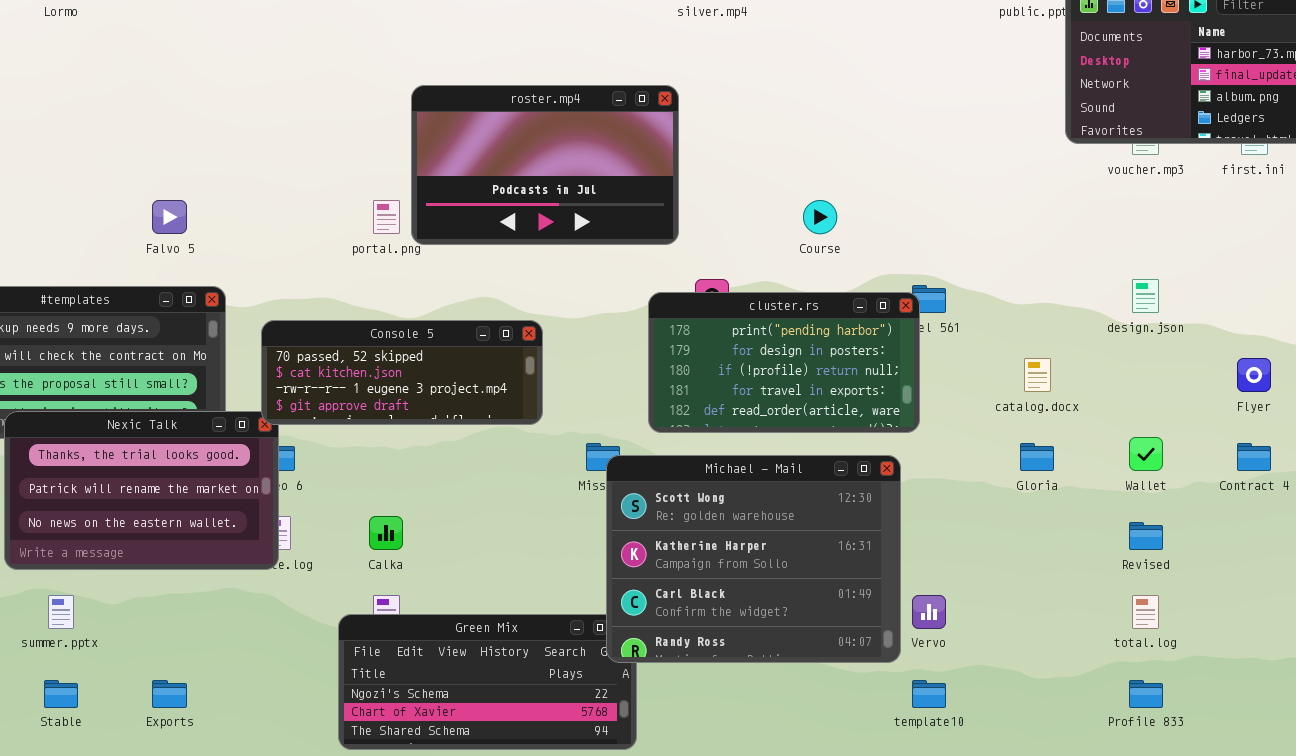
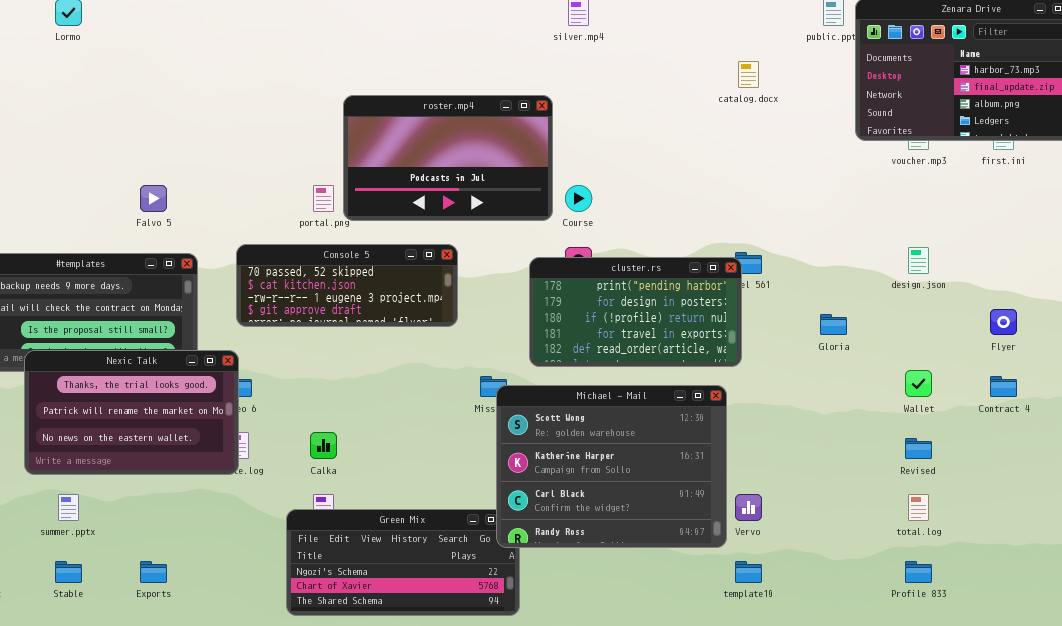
Course: [803,200,837,234] -> [565,185,592,212], moved
Console 5: [261,320,543,425] -> [236,244,458,327], moved
catalog.docx: [1024,358,1051,392] -> [738,61,759,88], moved
Gloria: [1020,443,1054,471] -> [820,314,847,335], moved

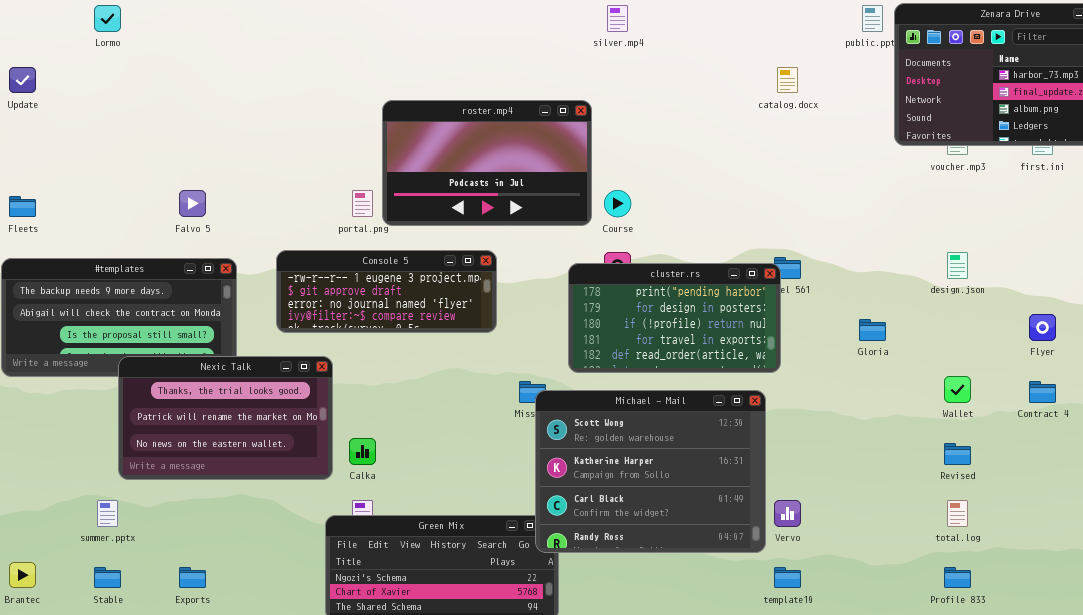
Console 5: [236,244,458,327] -> [276,250,497,333], scrolled down 2 rows
Nexic Talk: [24,350,239,475] -> [118,356,333,480], moved

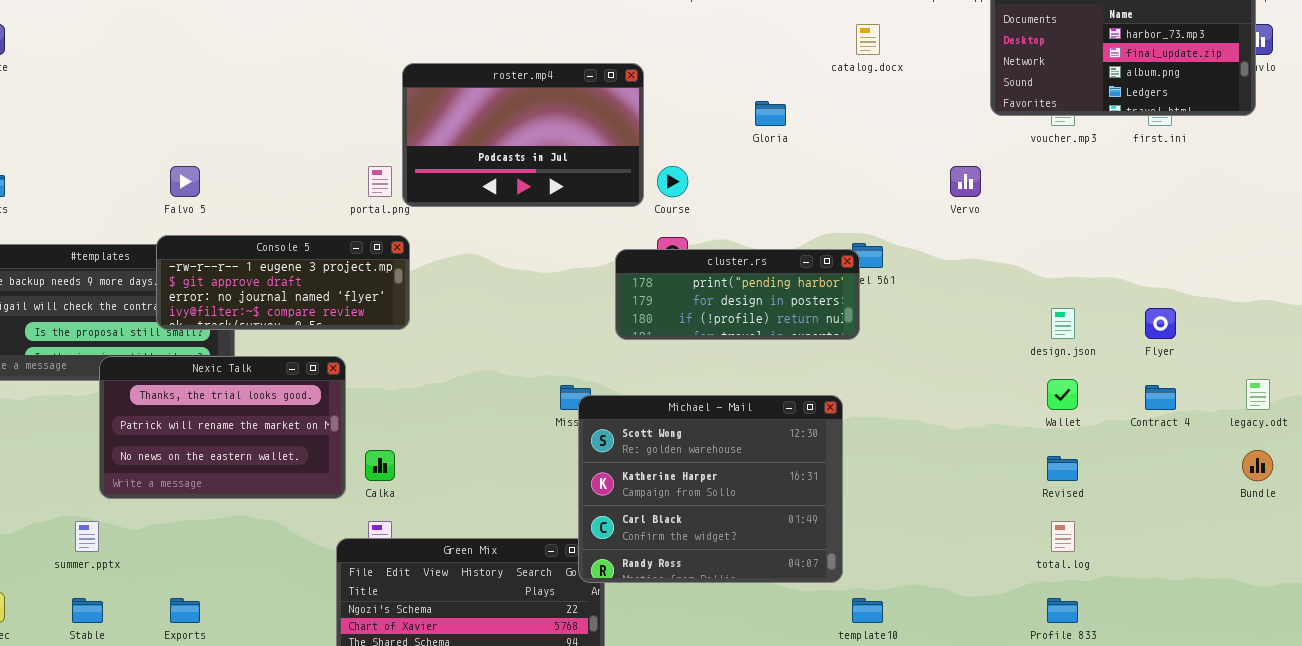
Console 5: [276,250,497,333] -> [156,235,410,330], moved
design.json: [947,252,968,279] -> [1051,308,1075,339], moved
cluster.rs: [568,263,781,373] -> [615,249,860,340], resized
Gloria: [859,319,886,341] -> [755,101,786,126], moved
Vervo: [774,500,801,527] -> [950,166,981,197], moved

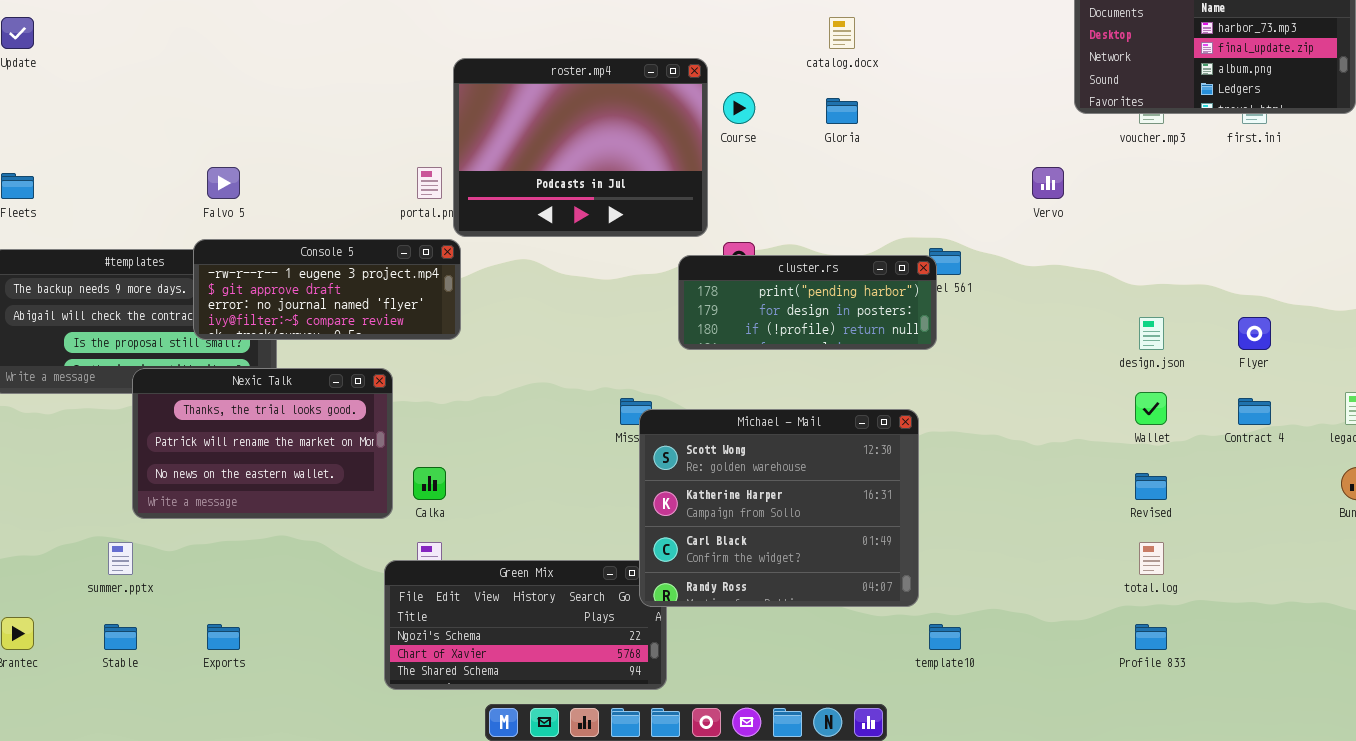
catalog.docx: [856,24,880,55] -> [829,17,855,49], moved
roster.mp4: [402,63,644,207] -> [453,58,708,237], resized
Course: [657,166,688,197] -> [723,92,755,124], moved

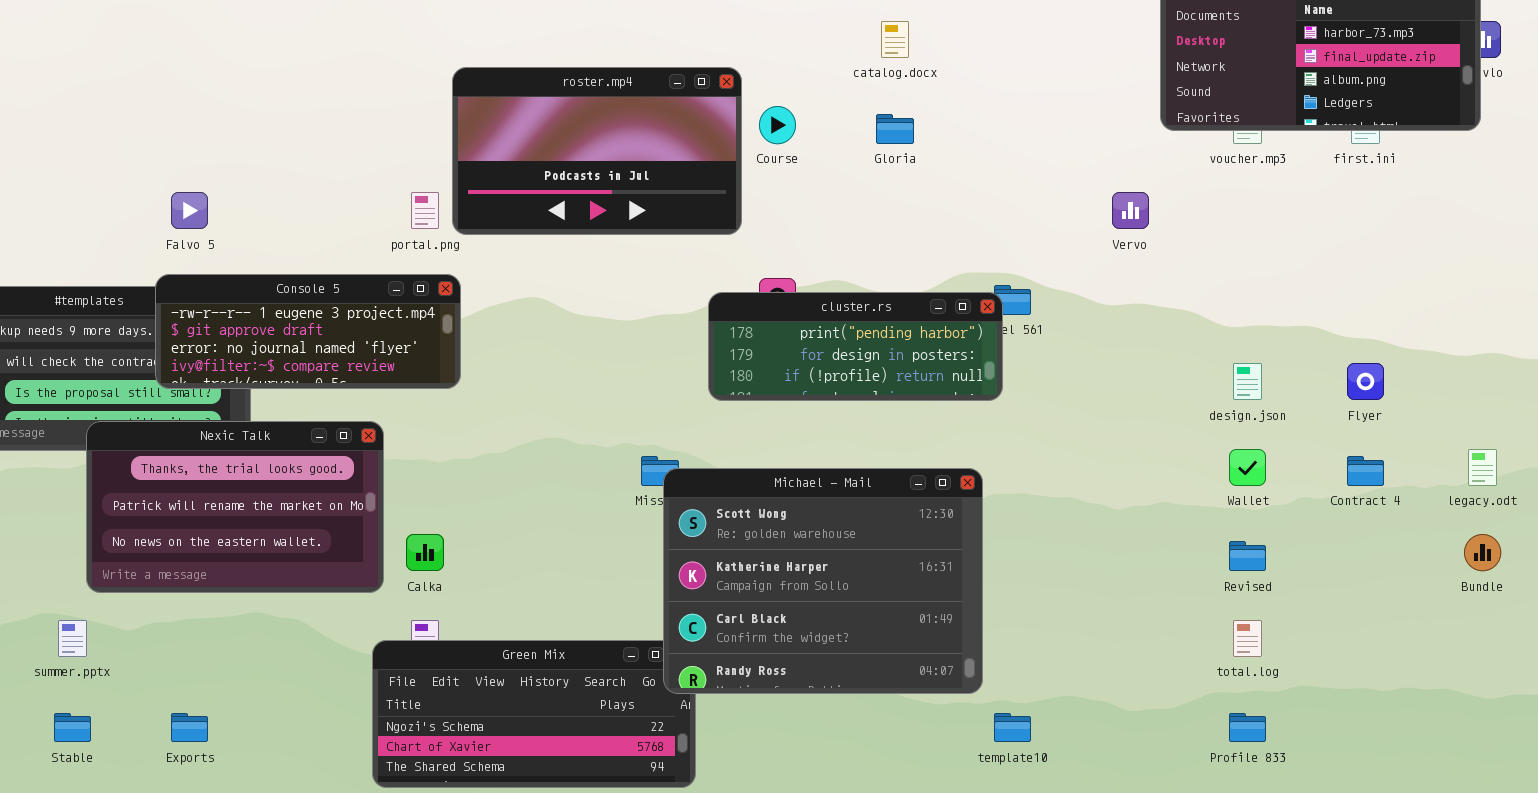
roster.mp4: [453,58,708,237] -> [452,67,742,235], resized

